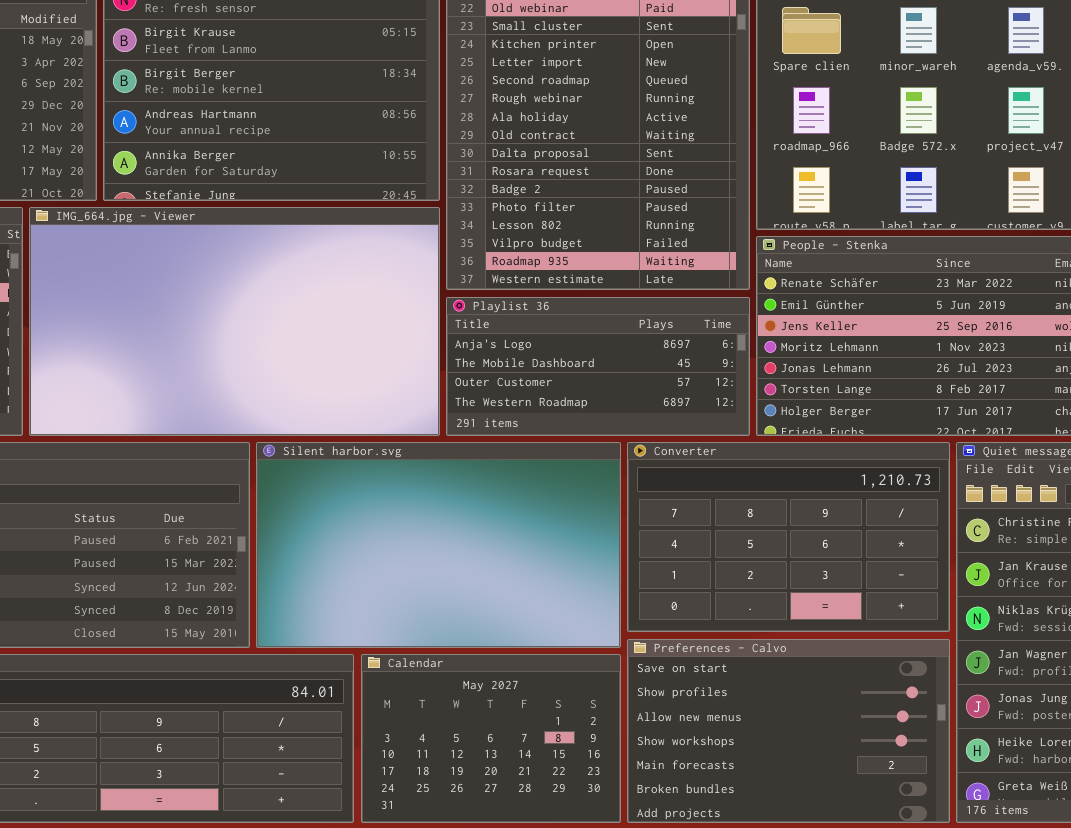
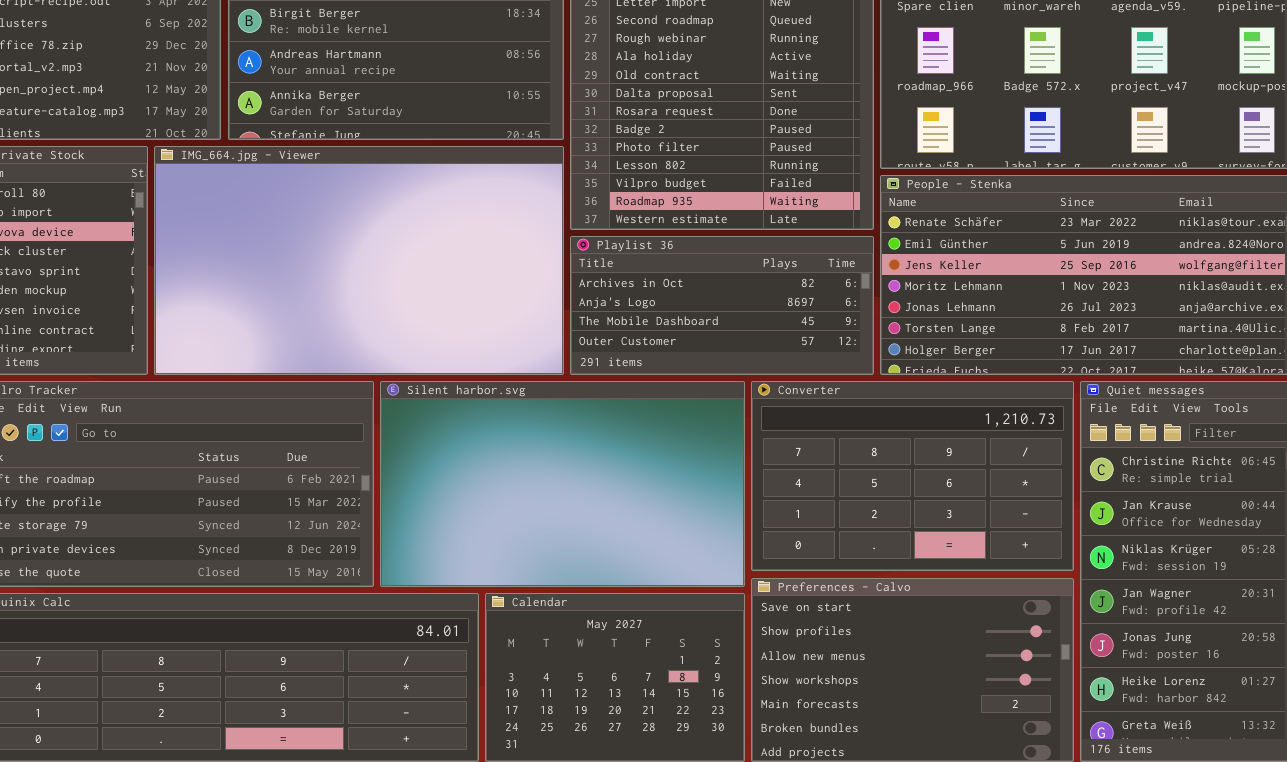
Playlist 36: [446,297,750,436] -> [570,236,874,375], scrolled up 1 row

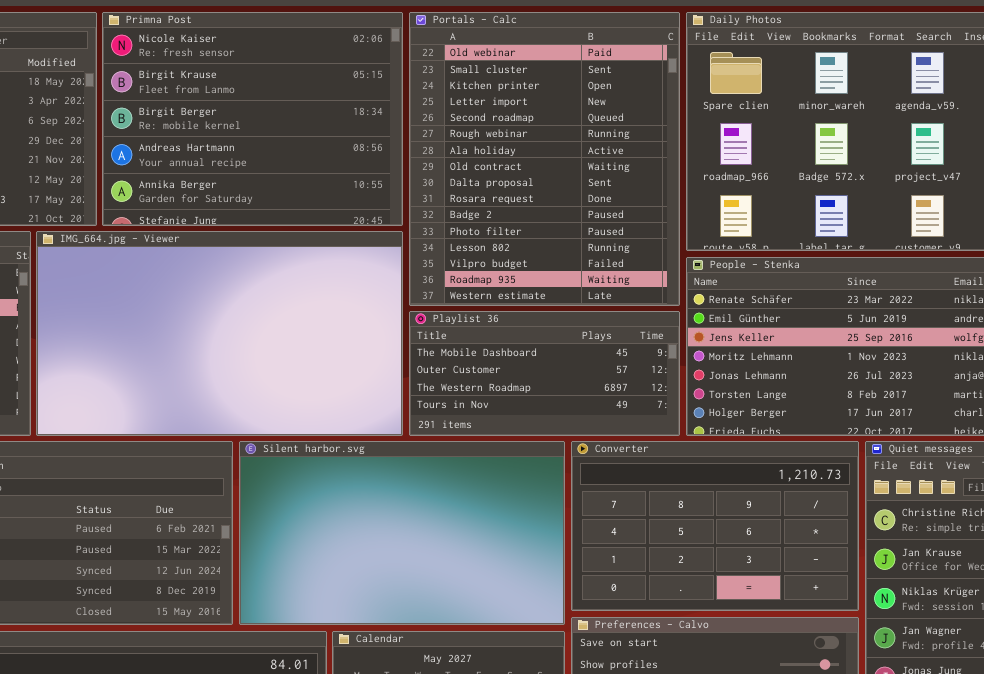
Playlist 36: [570,236,874,375] -> [409,311,680,436], scrolled down 2 rows

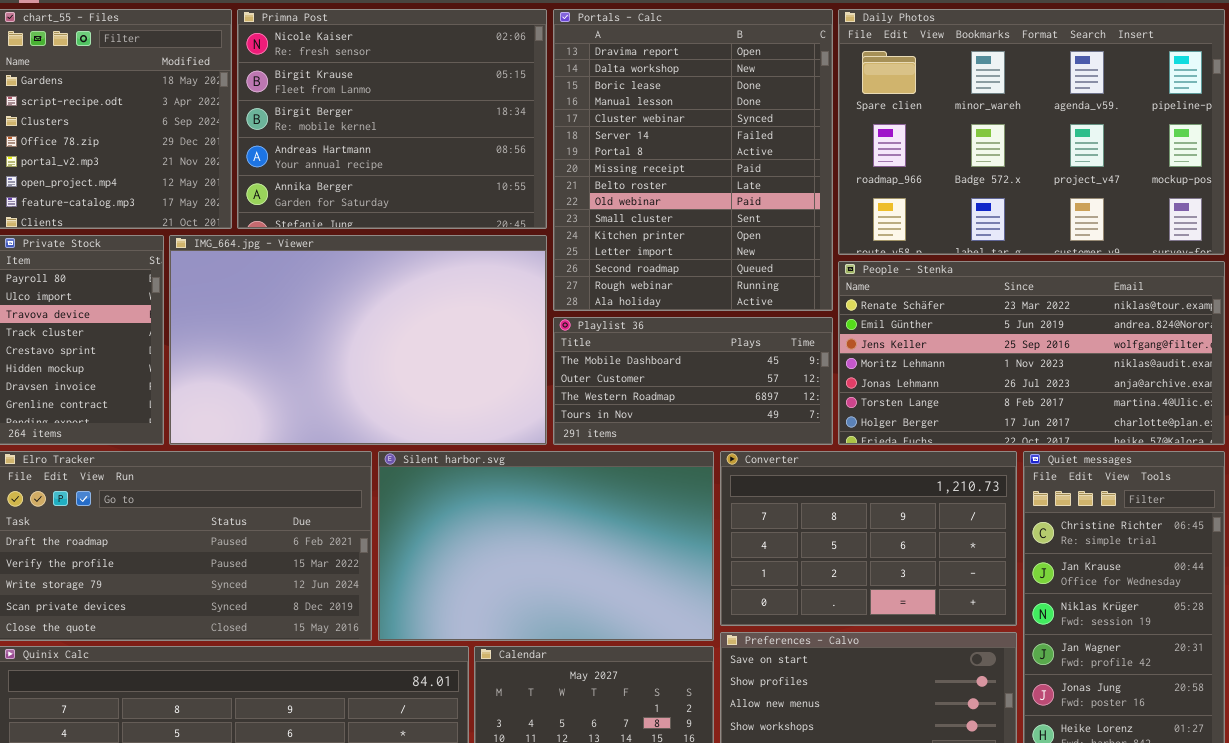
Portals - Calc: [409,12,680,306] -> [553,9,833,311], scrolled up 9 rows

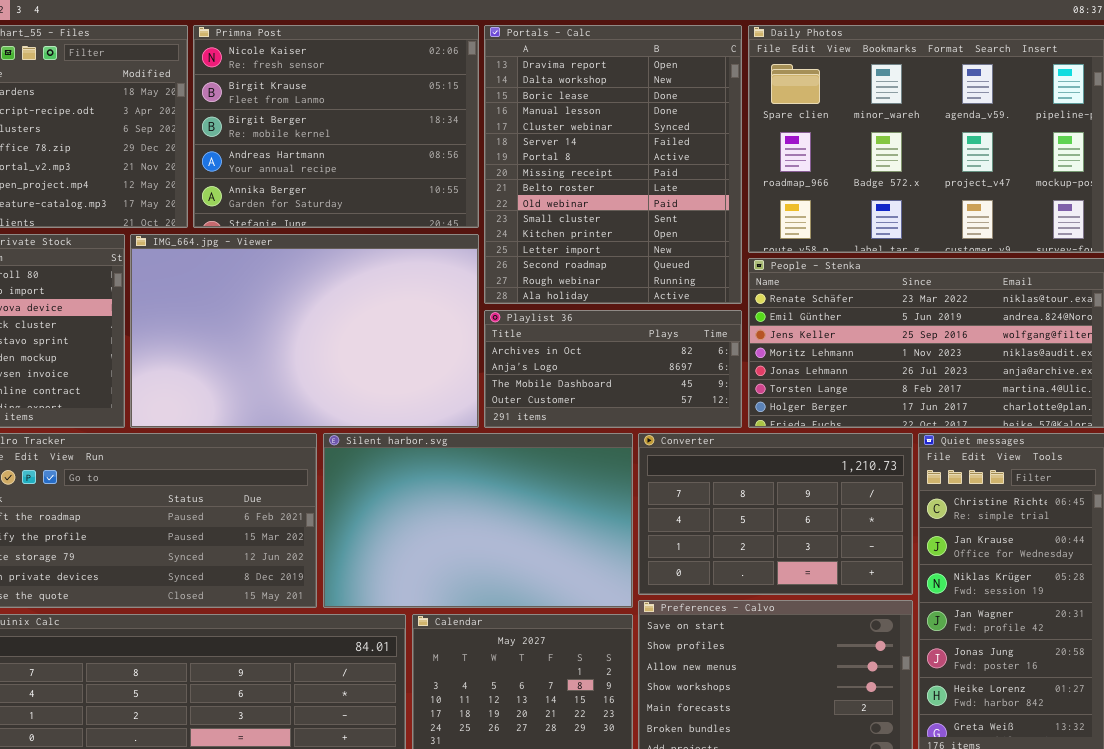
Playlist 36: [553,317,833,445] -> [484,310,742,428], scrolled up 2 rows

